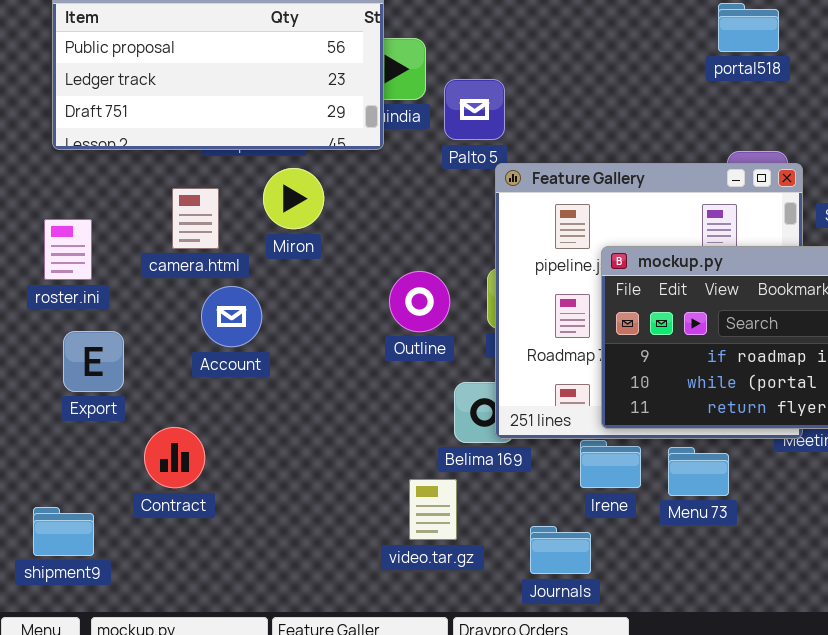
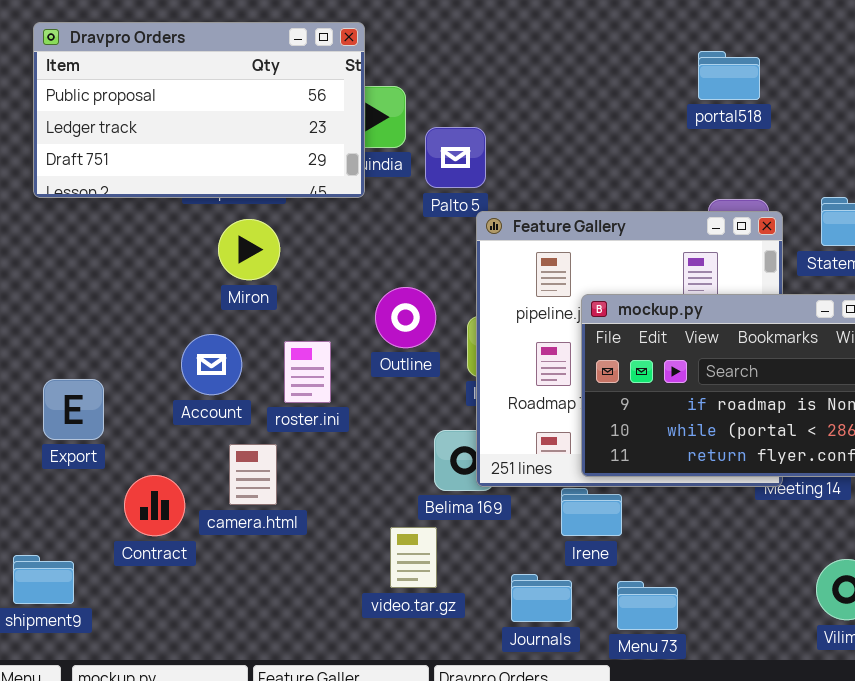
Miron: [263,168,324,229] -> [218,219,280,280], moved
camera.html: [172,188,219,249] -> [229,444,277,505], moved
roster.ini: [44,219,92,280] -> [284,341,331,403], moved
Outline: [389,271,450,332] -> [375,287,436,348], moved
Menu 73: [668,447,729,496] -> [617,581,678,630], moved

